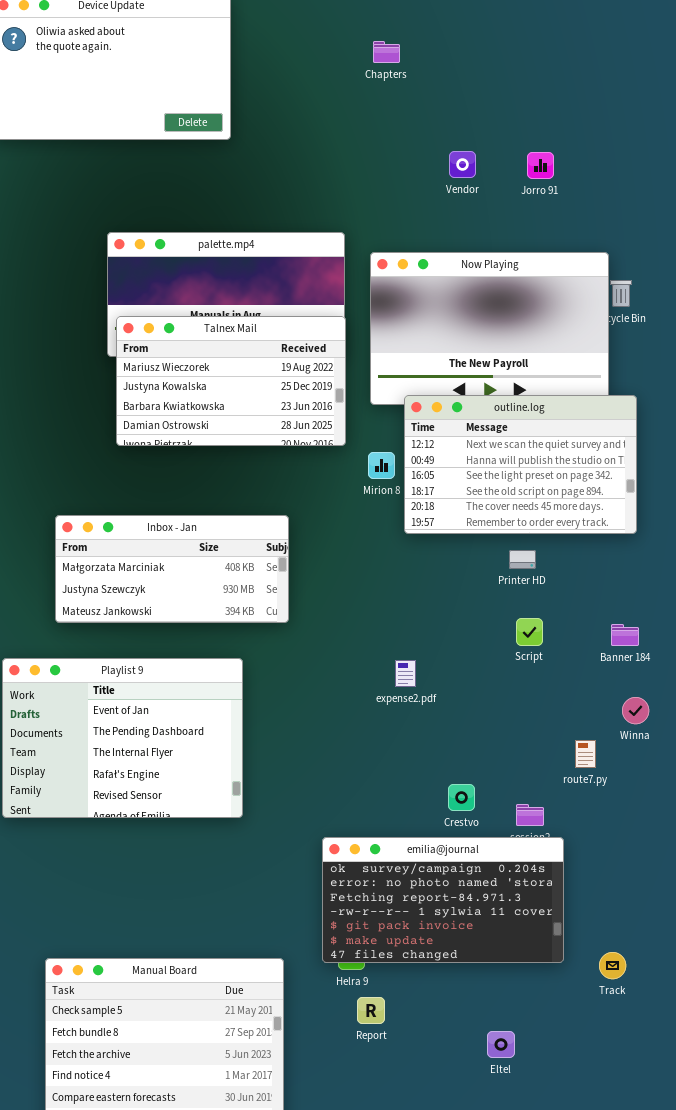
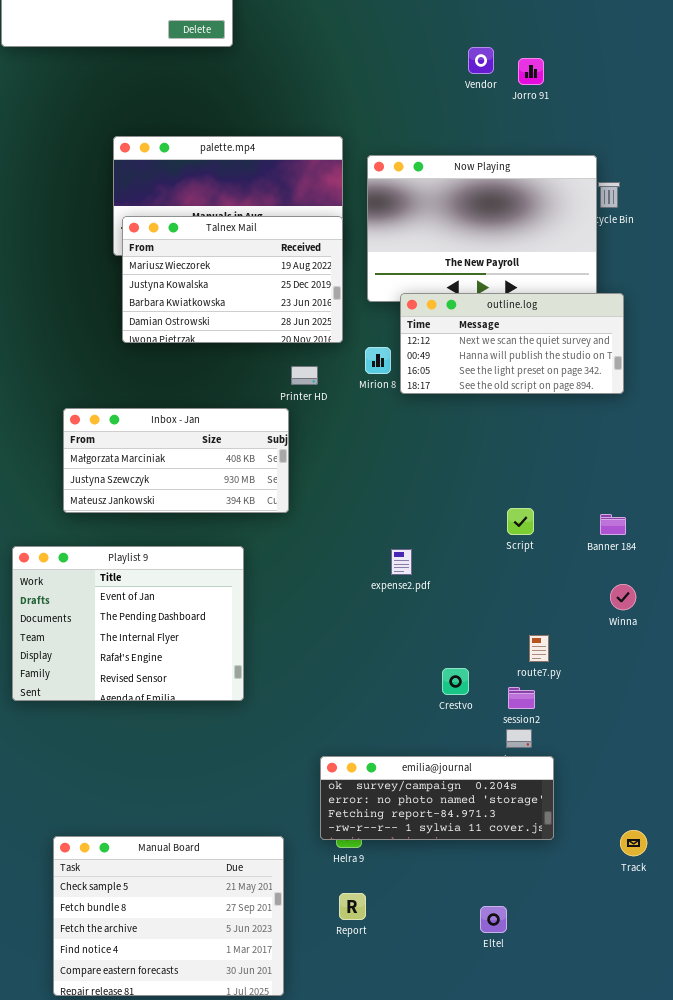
Vendor: [449,151,476,178] -> [468,47,494,74], moved
outline.log: [404,395,637,534] -> [400,293,624,394], resized
Printer HD: [509,550,536,569] -> [291,366,318,385], moved
route7.py: [575,740,596,768] -> [529,635,549,662], moved
emilia@journal: [322,837,564,963] -> [320,756,554,840], resized
Track: [599,952,626,979] -> [620,830,647,856], moved
Report: [357,997,385,1024] -> [339,893,366,920], moved

